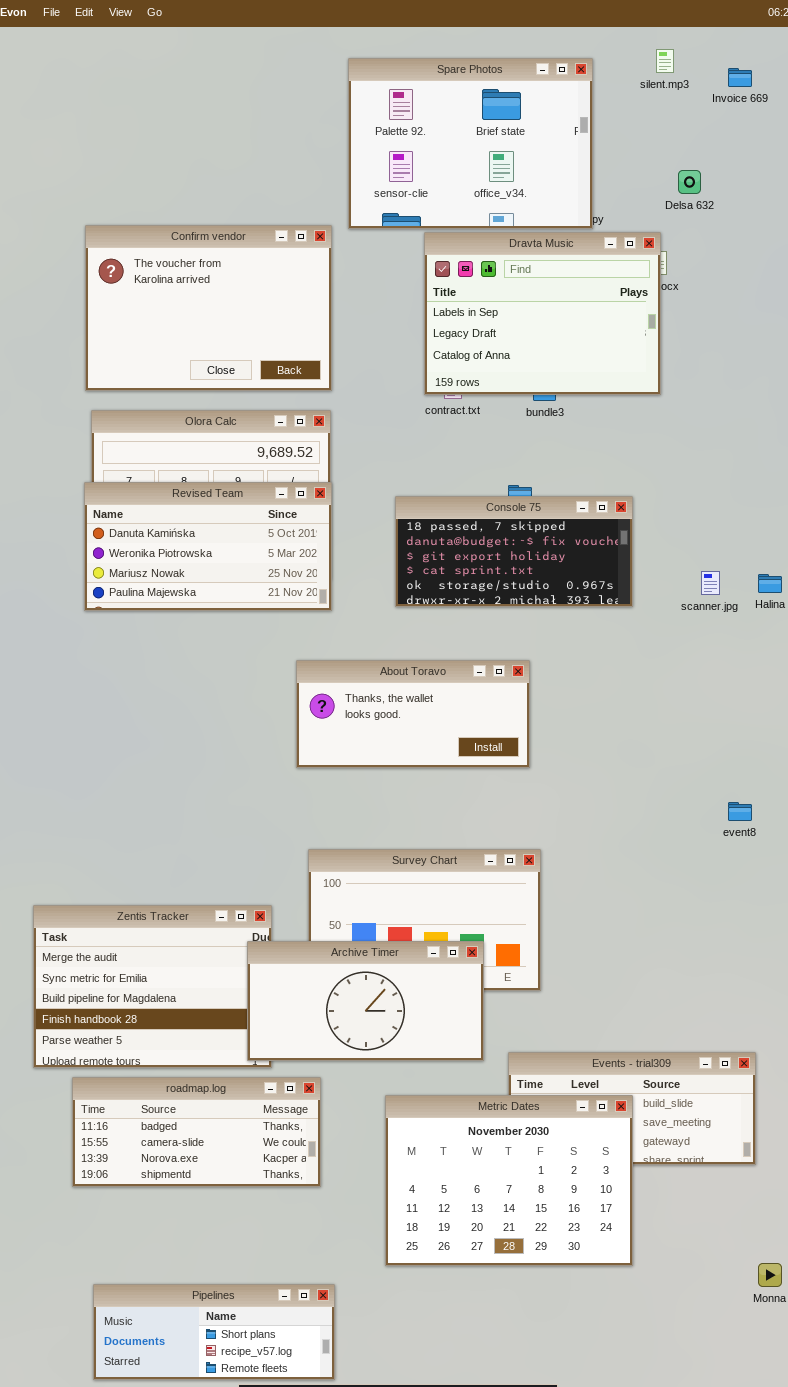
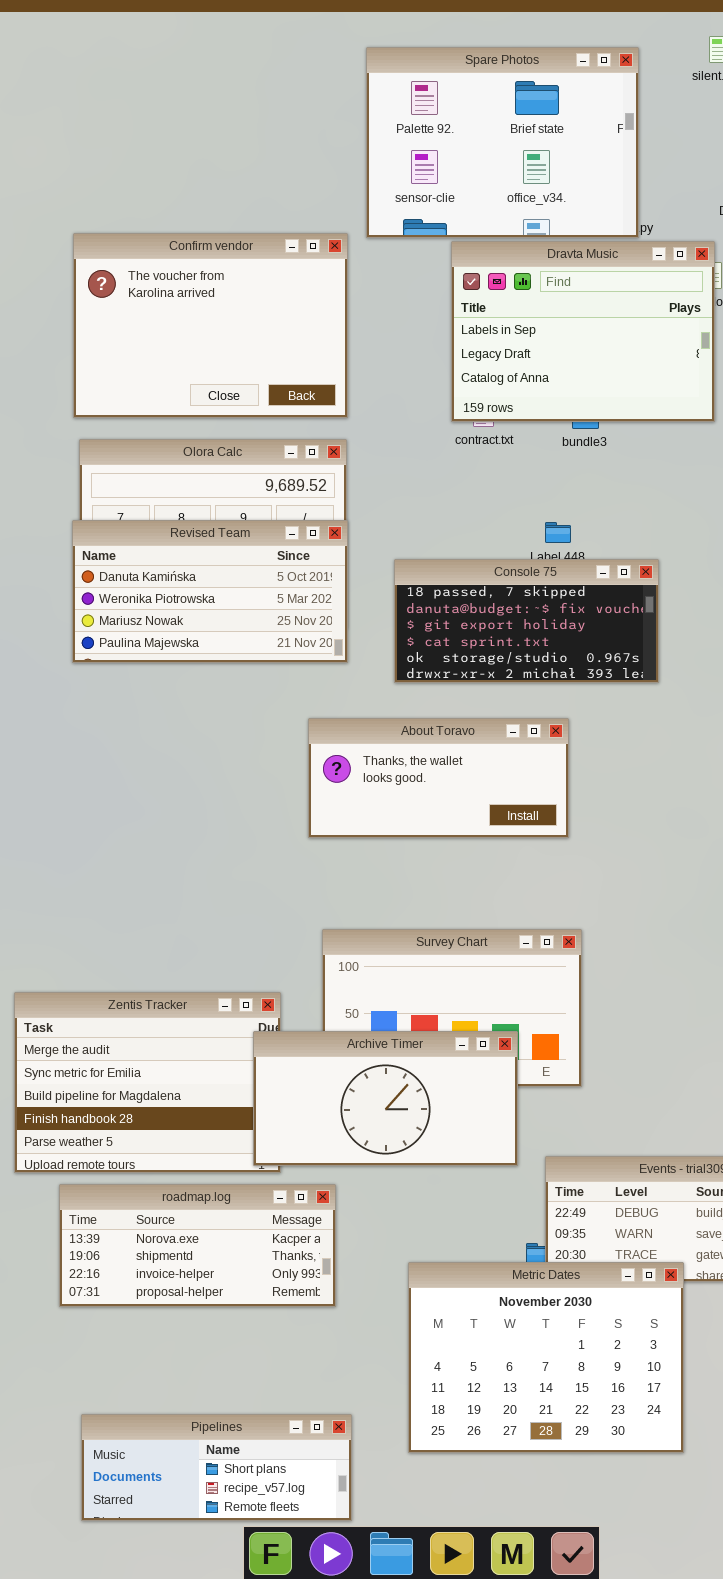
Console 75: [395,496,633,607] -> [394,559,659,683], moved
roadmap.log: [72,1077,321,1187] -> [59,1184,336,1307], scrolled down 2 rows
Metric Dates: [385,1095,633,1266] -> [408,1262,684,1453], moved

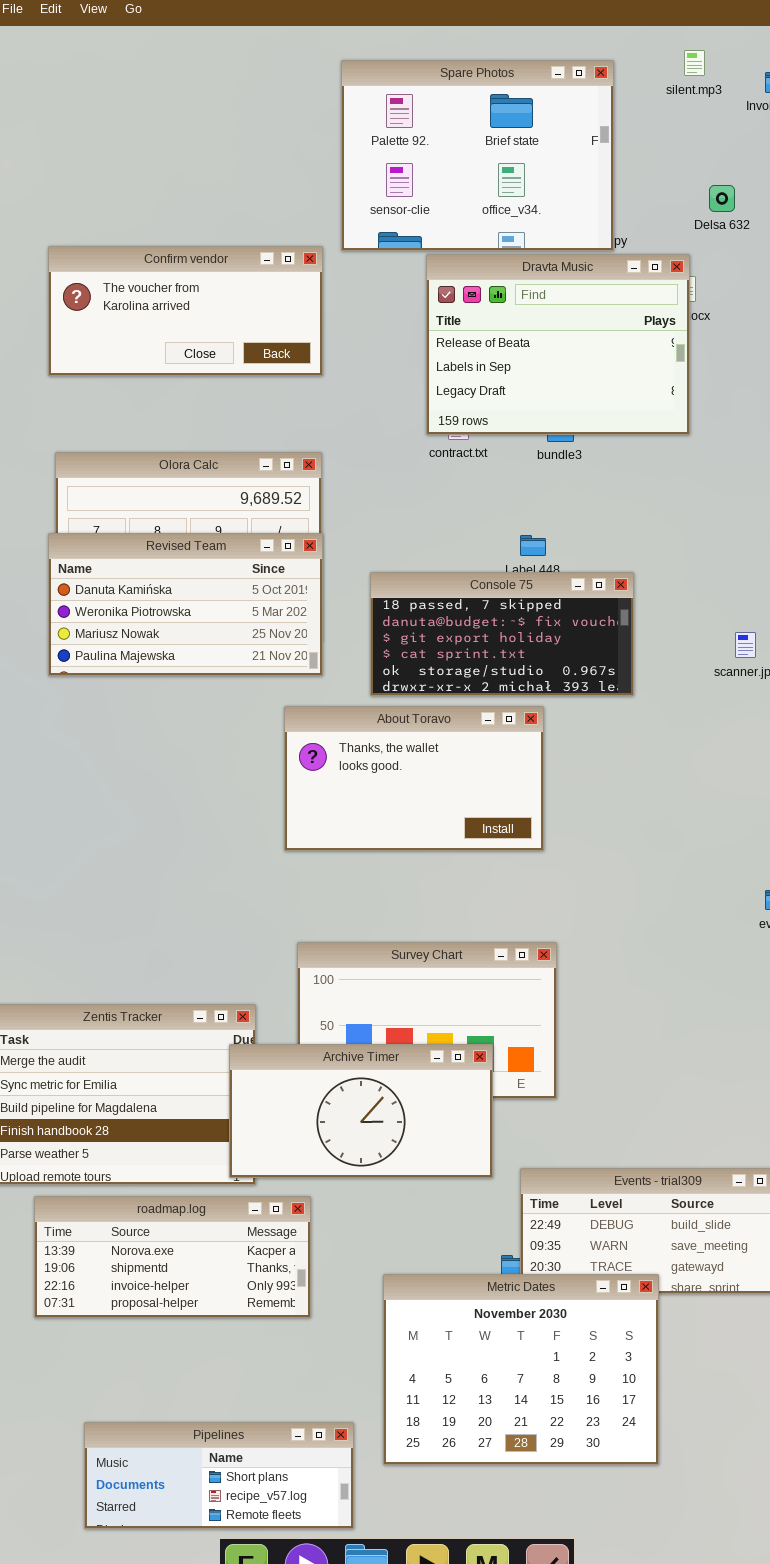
Confirm vendor: [73,233,348,418] -> [48,246,323,376], resized
Dravta Music: [451,241,715,422] -> [426,254,690,435], scrolled up 1 row
About Toravo: [308,718,569,838] -> [284,706,544,851], resized
Pipelines: [81,1414,352,1521] -> [84,1422,354,1529], moved

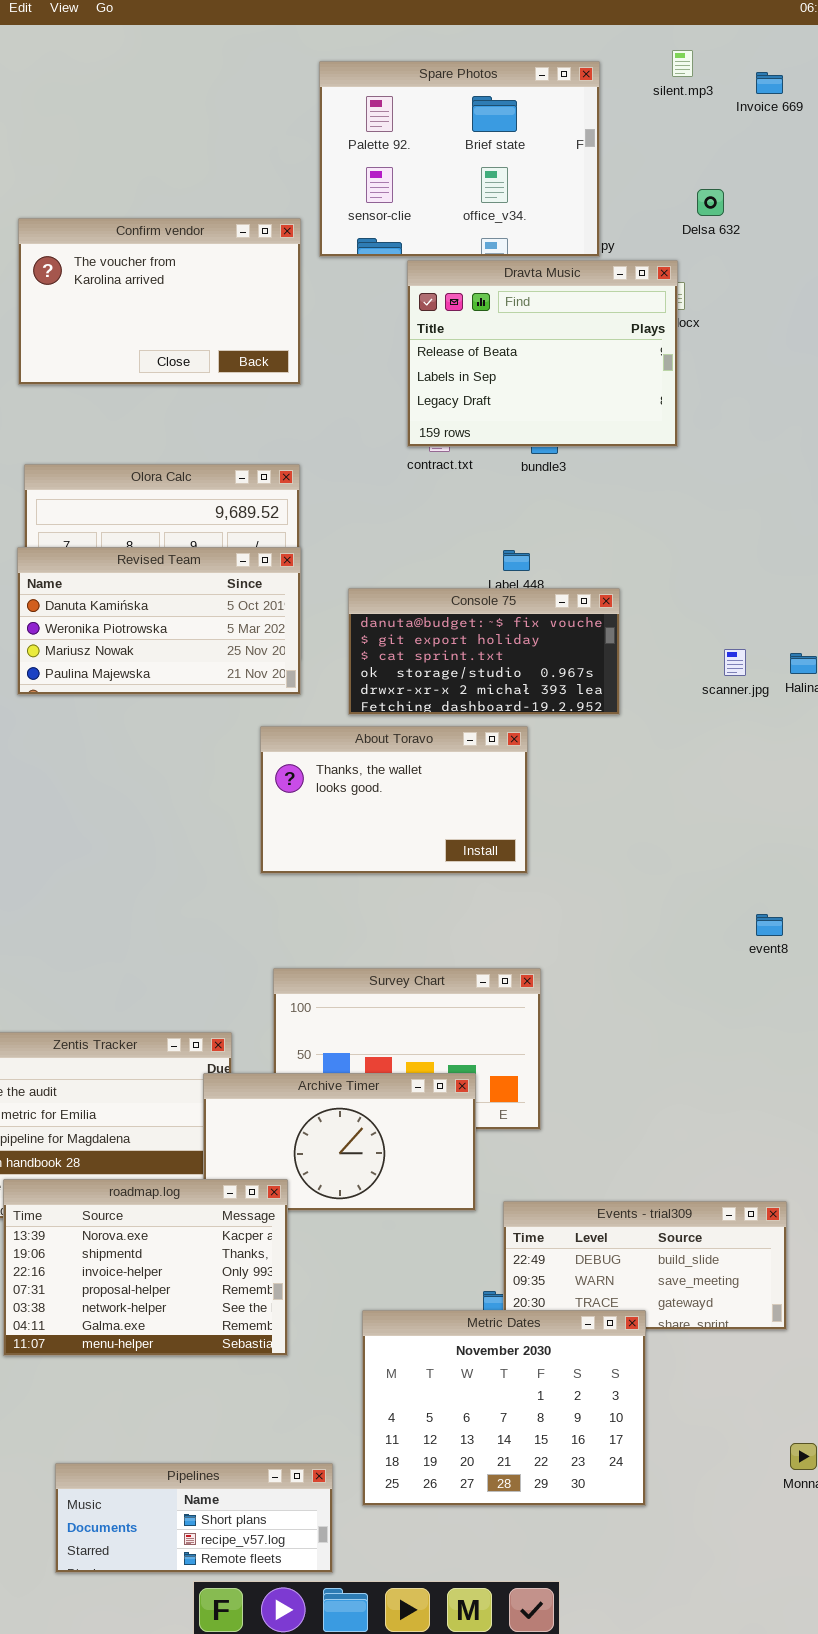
Confirm vendor: [48,246,323,376] -> [18,218,301,385], resized
Console 75: [370,572,634,696] -> [348,588,620,715], scrolled down 1 row
roadmap.log: [34,1196,311,1318] -> [3,1179,288,1356], resized

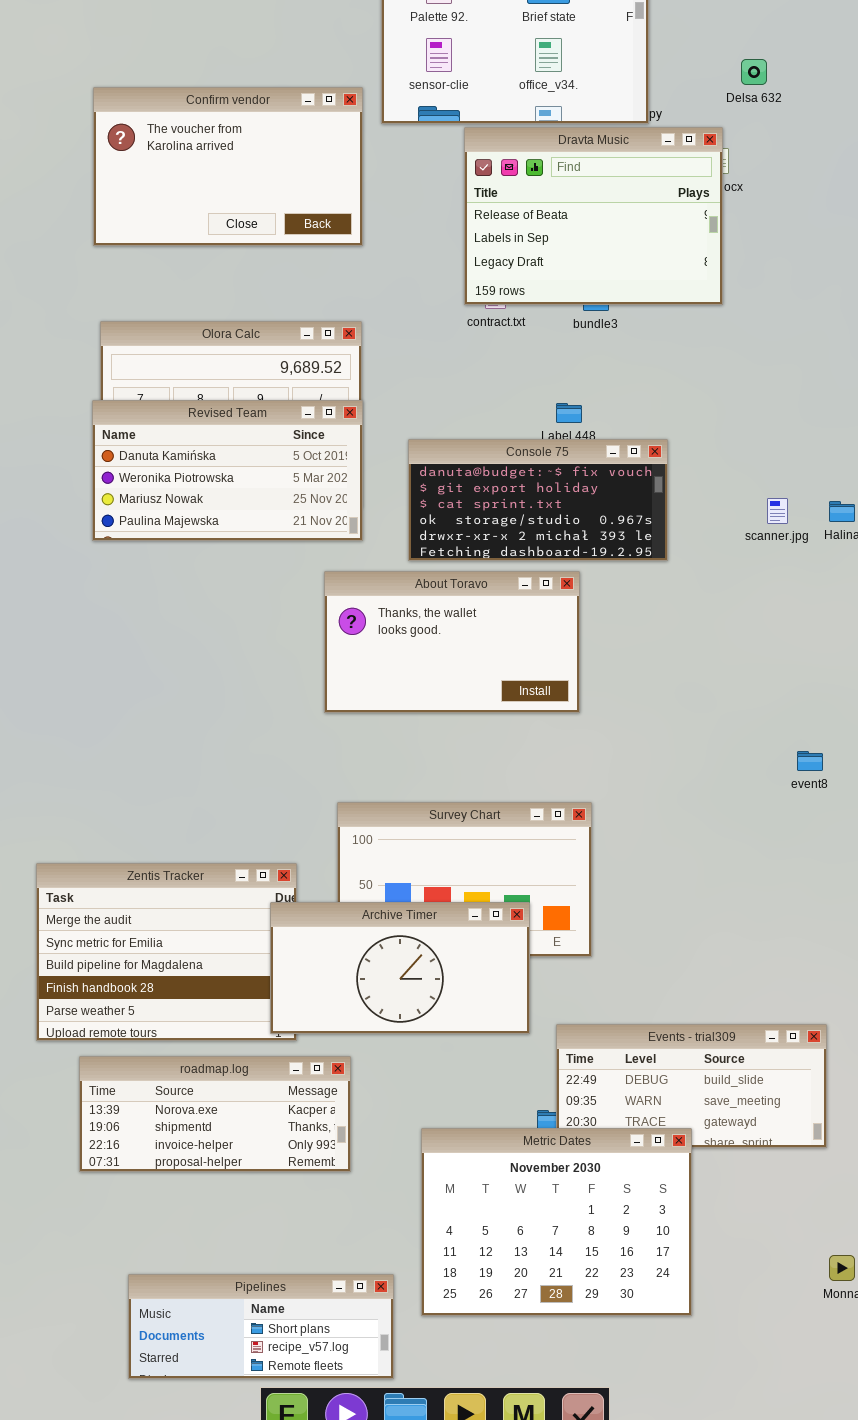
roadmap.log: [3,1179,288,1356] -> [79,1056,351,1172], resized

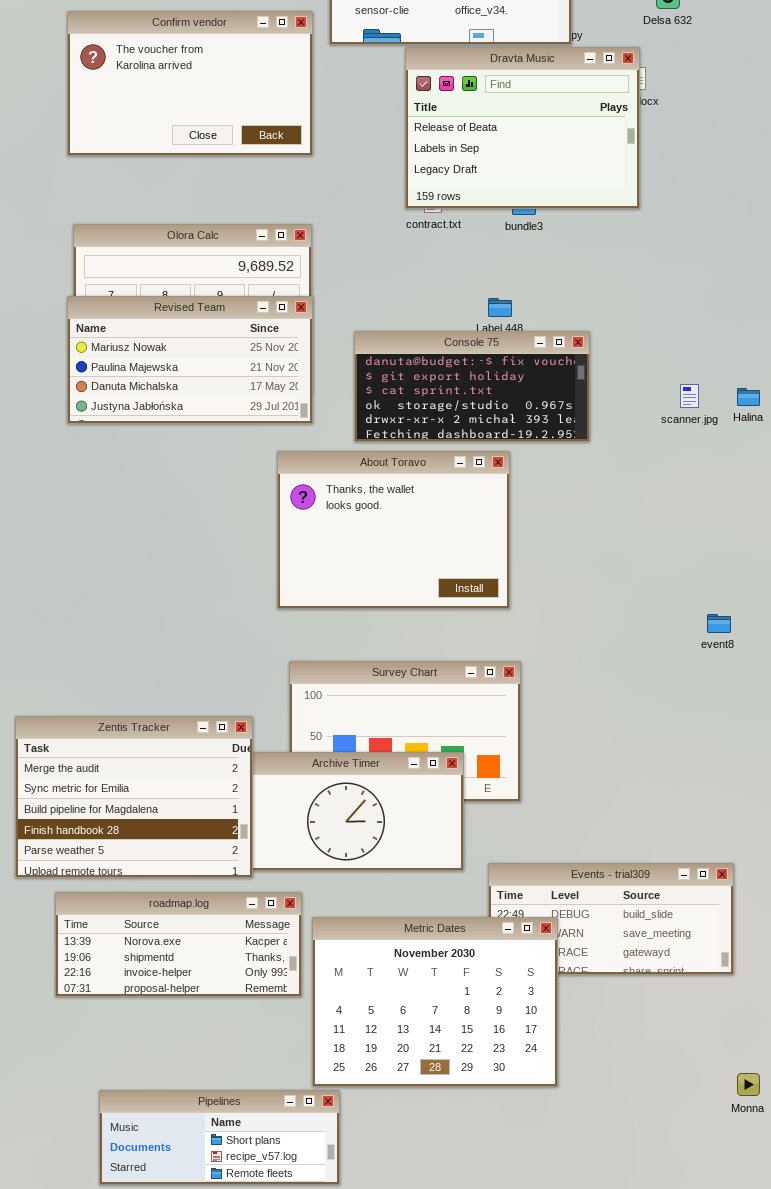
Revised Team: [92,400,363,541] -> [67,296,313,424], scrolled down 2 rows
About Toravo: [324,571,580,713] -> [277,451,510,609], resized
Zentis Tracker: [36,863,297,1041] -> [15,716,253,878], raised
Metric Dates: [421,1128,692,1316] -> [312,917,558,1087], moved

